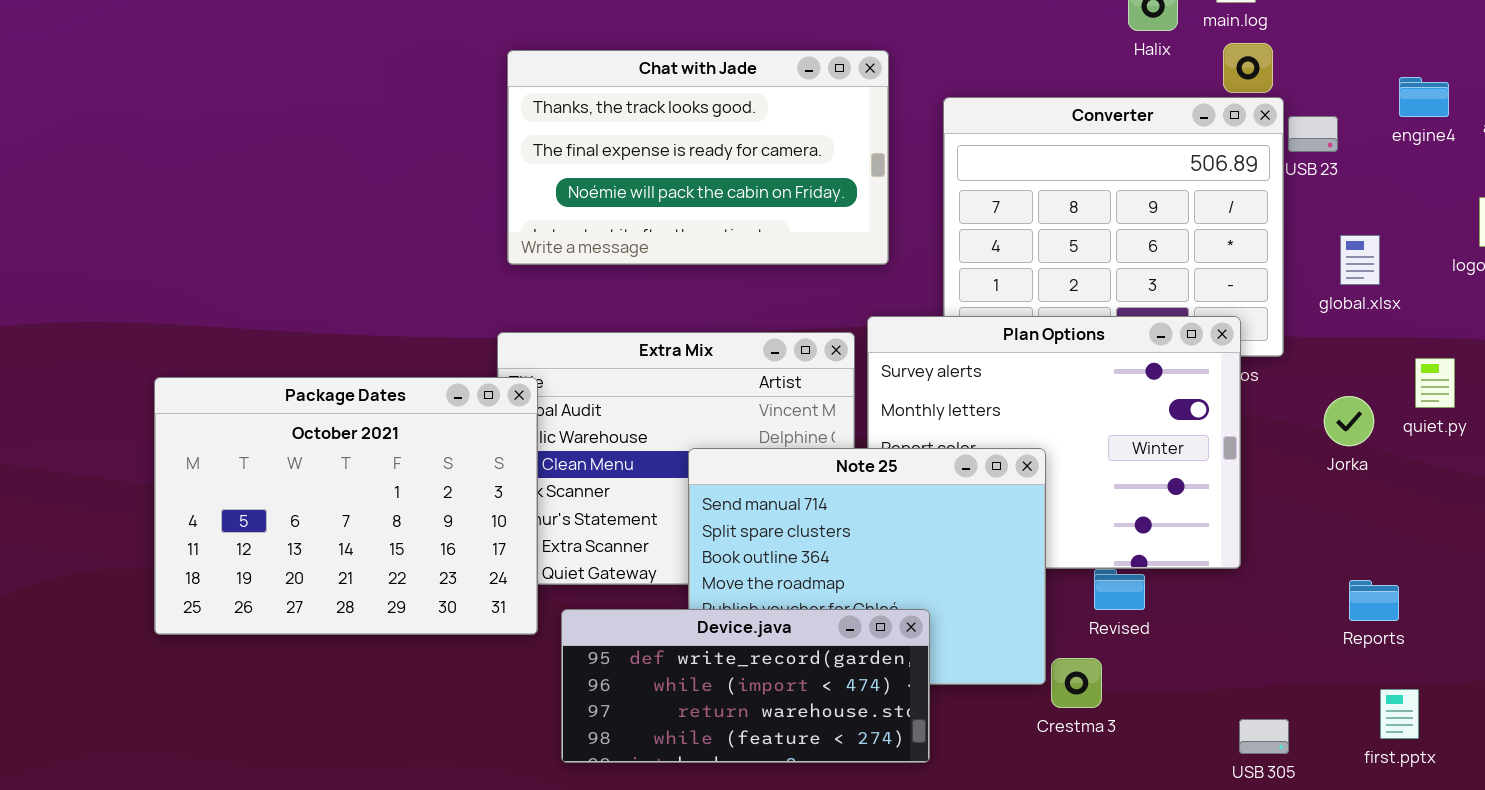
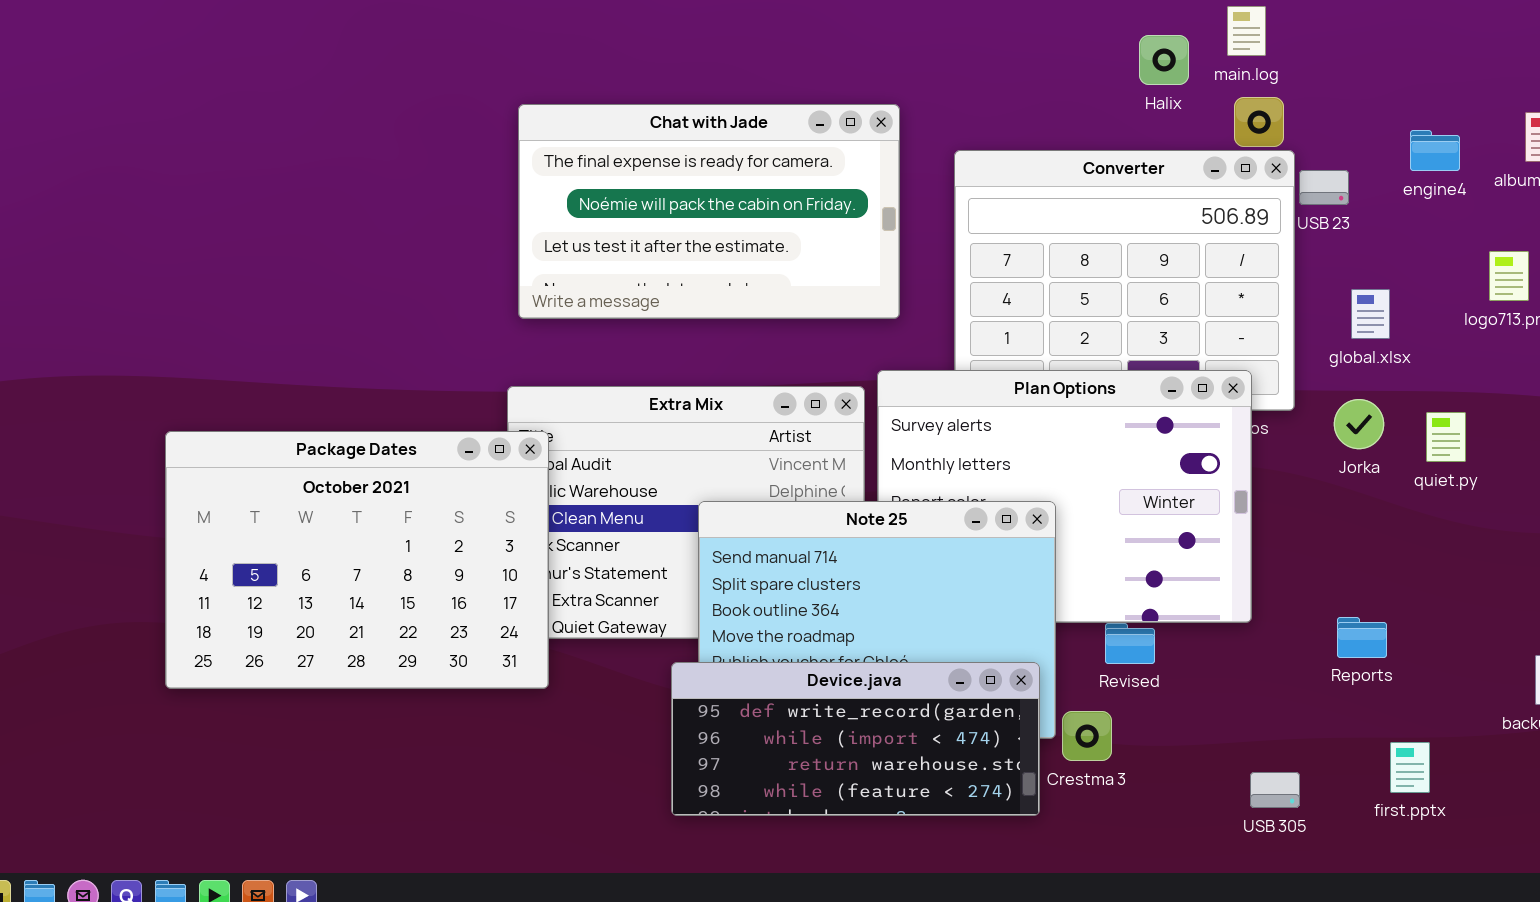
Chat with Jade: [507,50,889,265] -> [518,104,900,319], scrolled down 1 row
Jorka: [1324,396,1374,446] -> [1334,399,1384,449], moved
Reports: [1349,580,1399,621] -> [1337,617,1387,658], moved
Device.java: [561,609,930,763] -> [671,662,1040,816], moved

